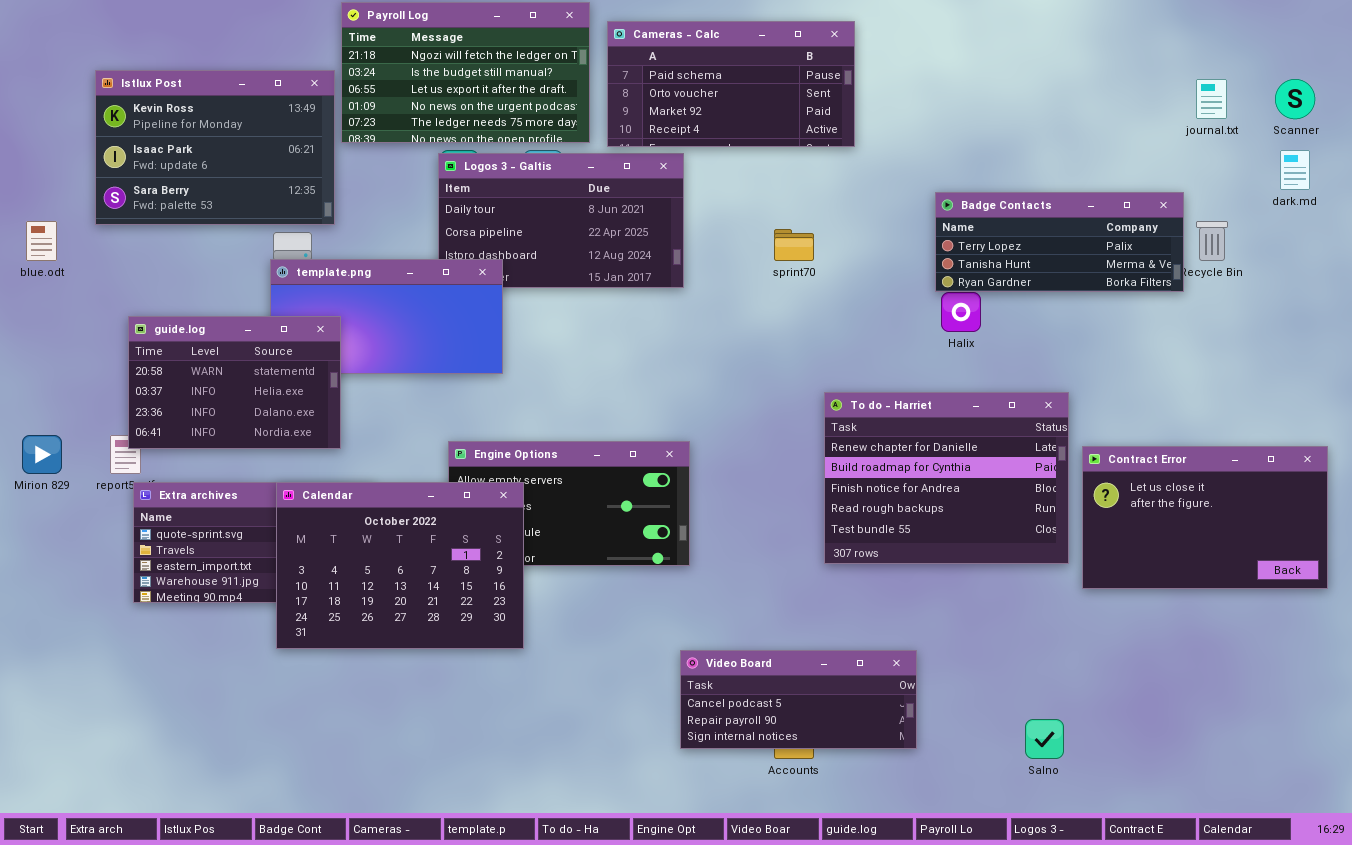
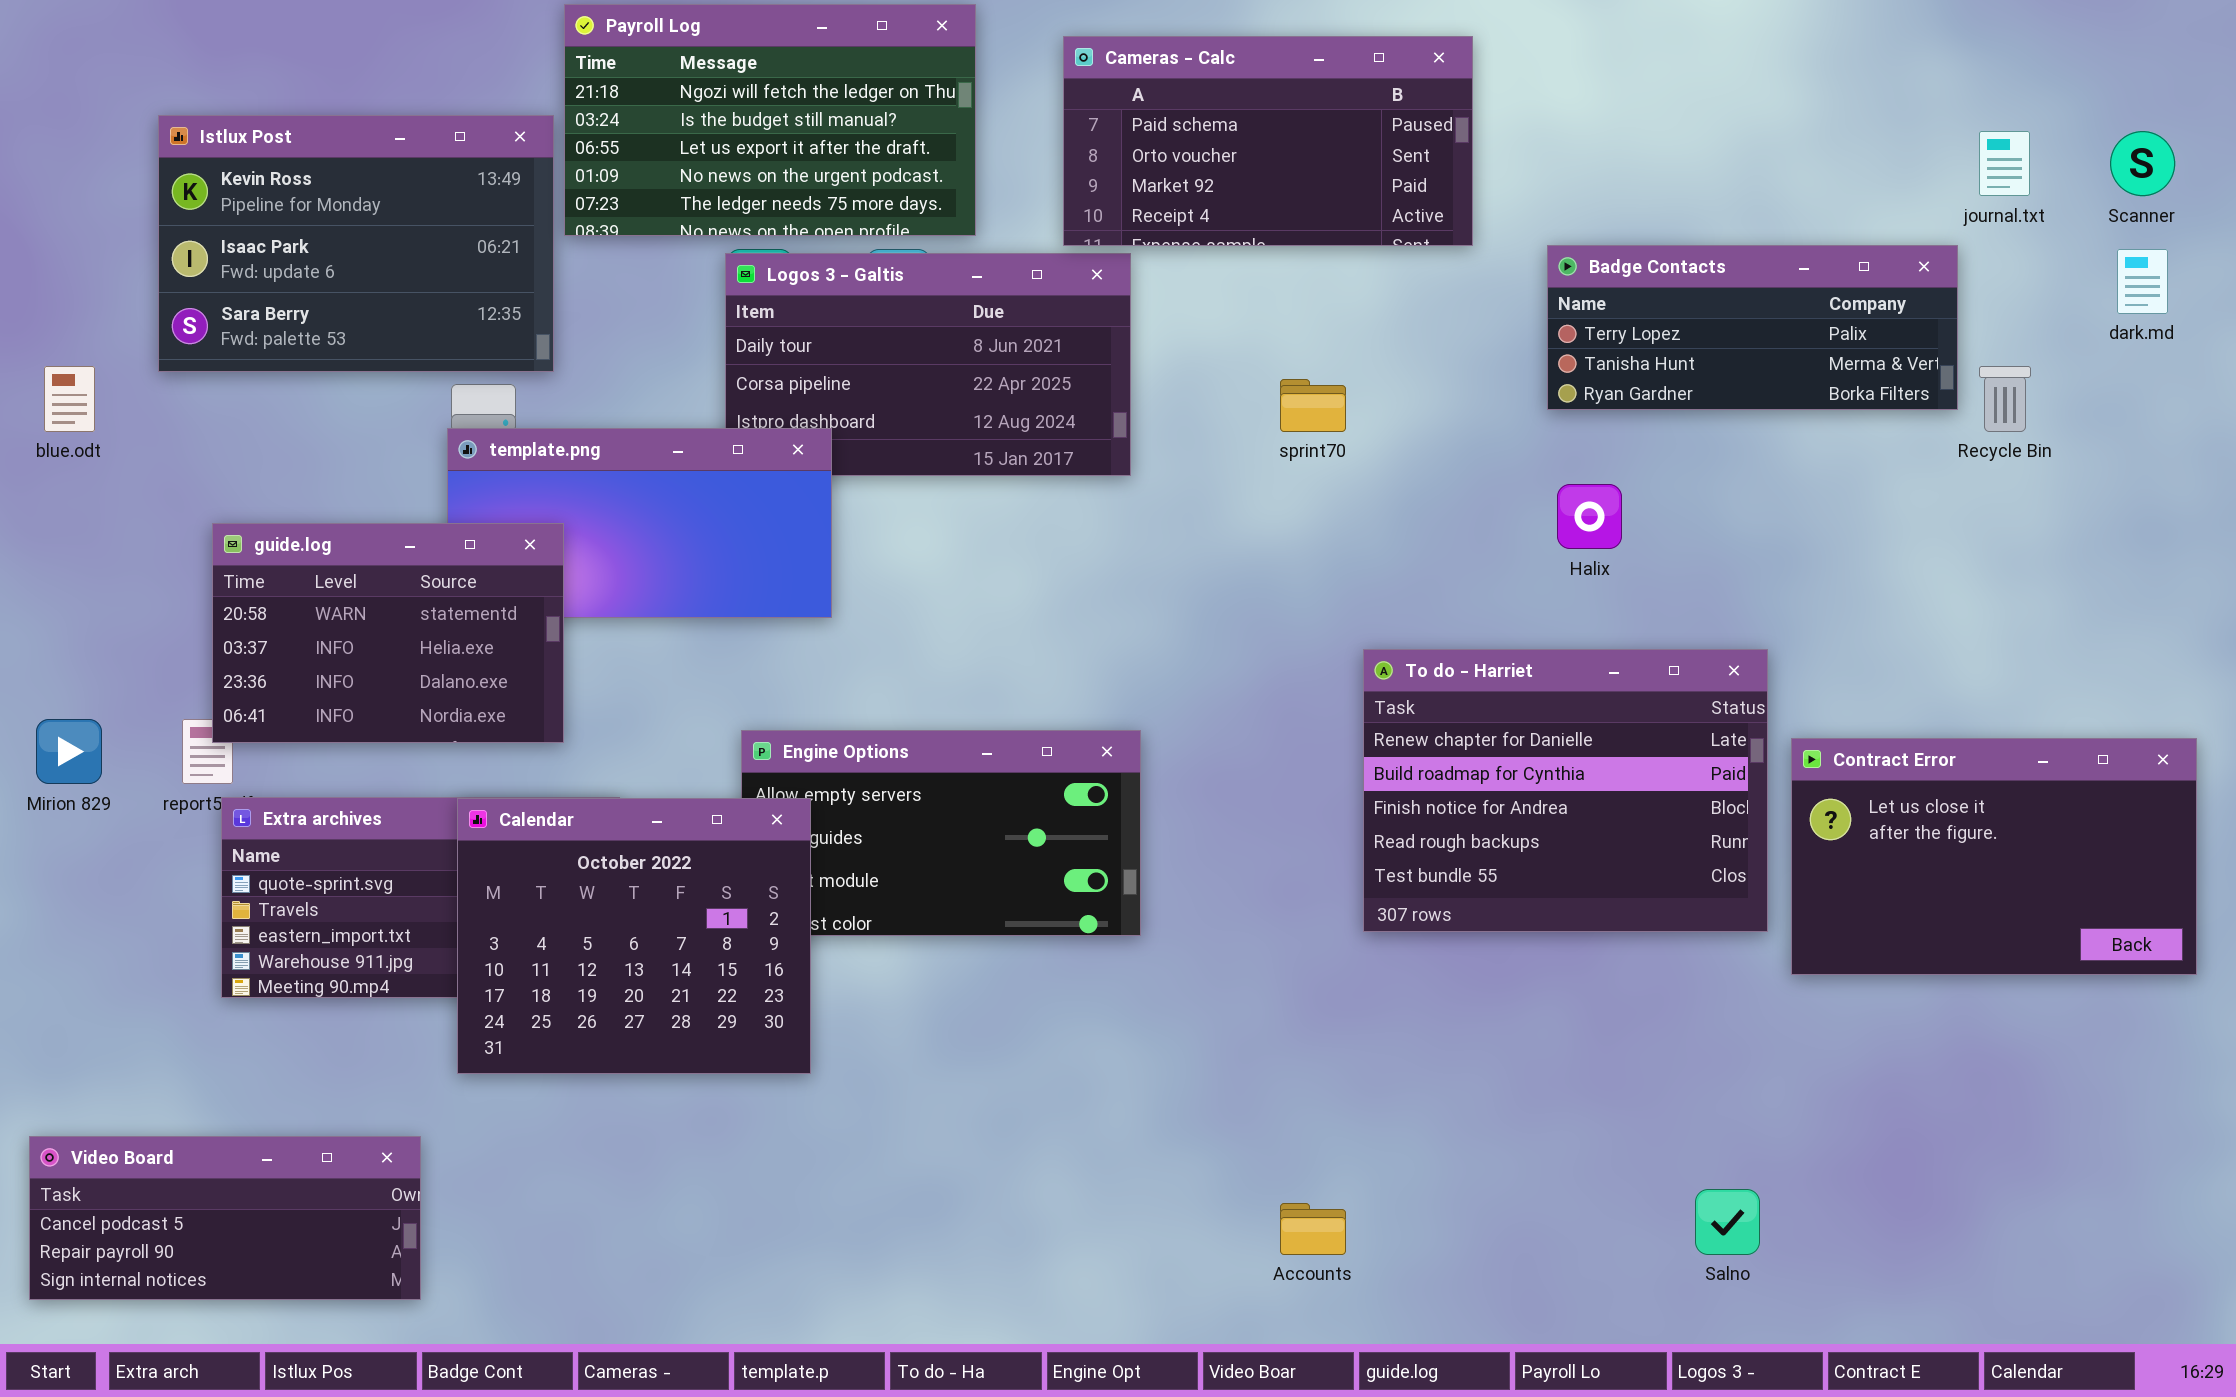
Cameras - Calc: [607,21,855,147] -> [1063,36,1473,246], moved
Badge Contacts: [935,192,1184,292] -> [1547,245,1958,410], moved
Calendar: [276,482,524,649] -> [457,798,811,1074], resized
Video Board: [680,650,917,749] -> [29,1136,421,1300], moved

